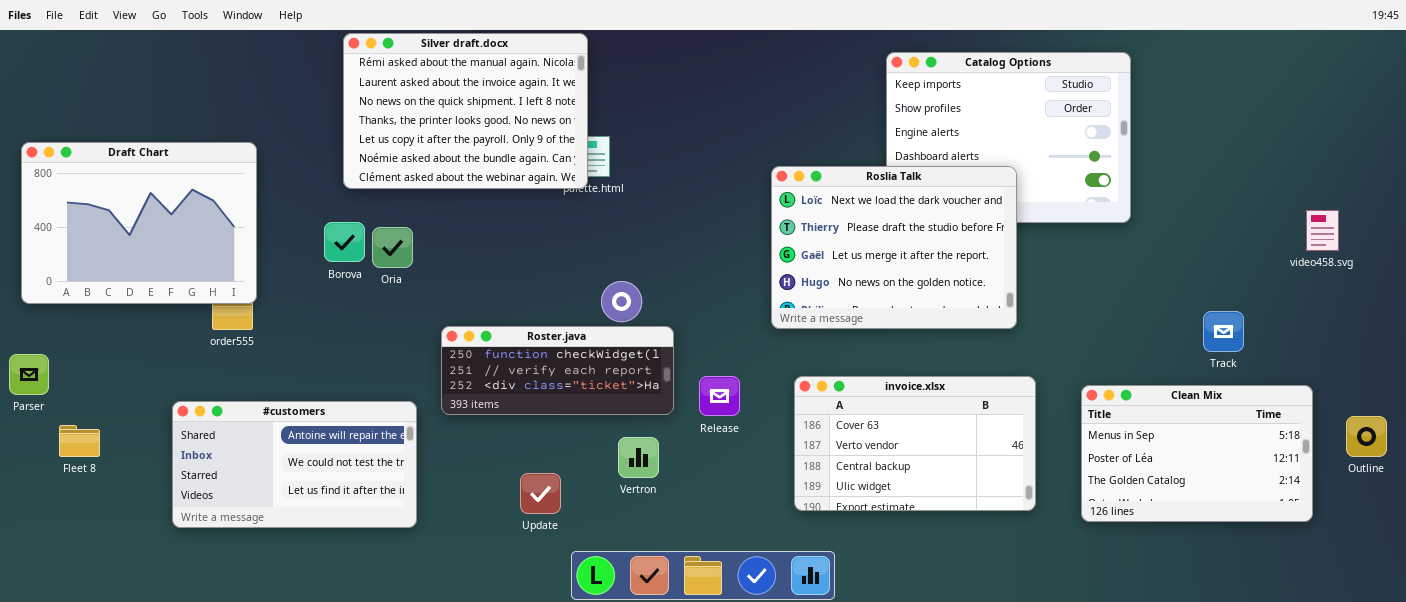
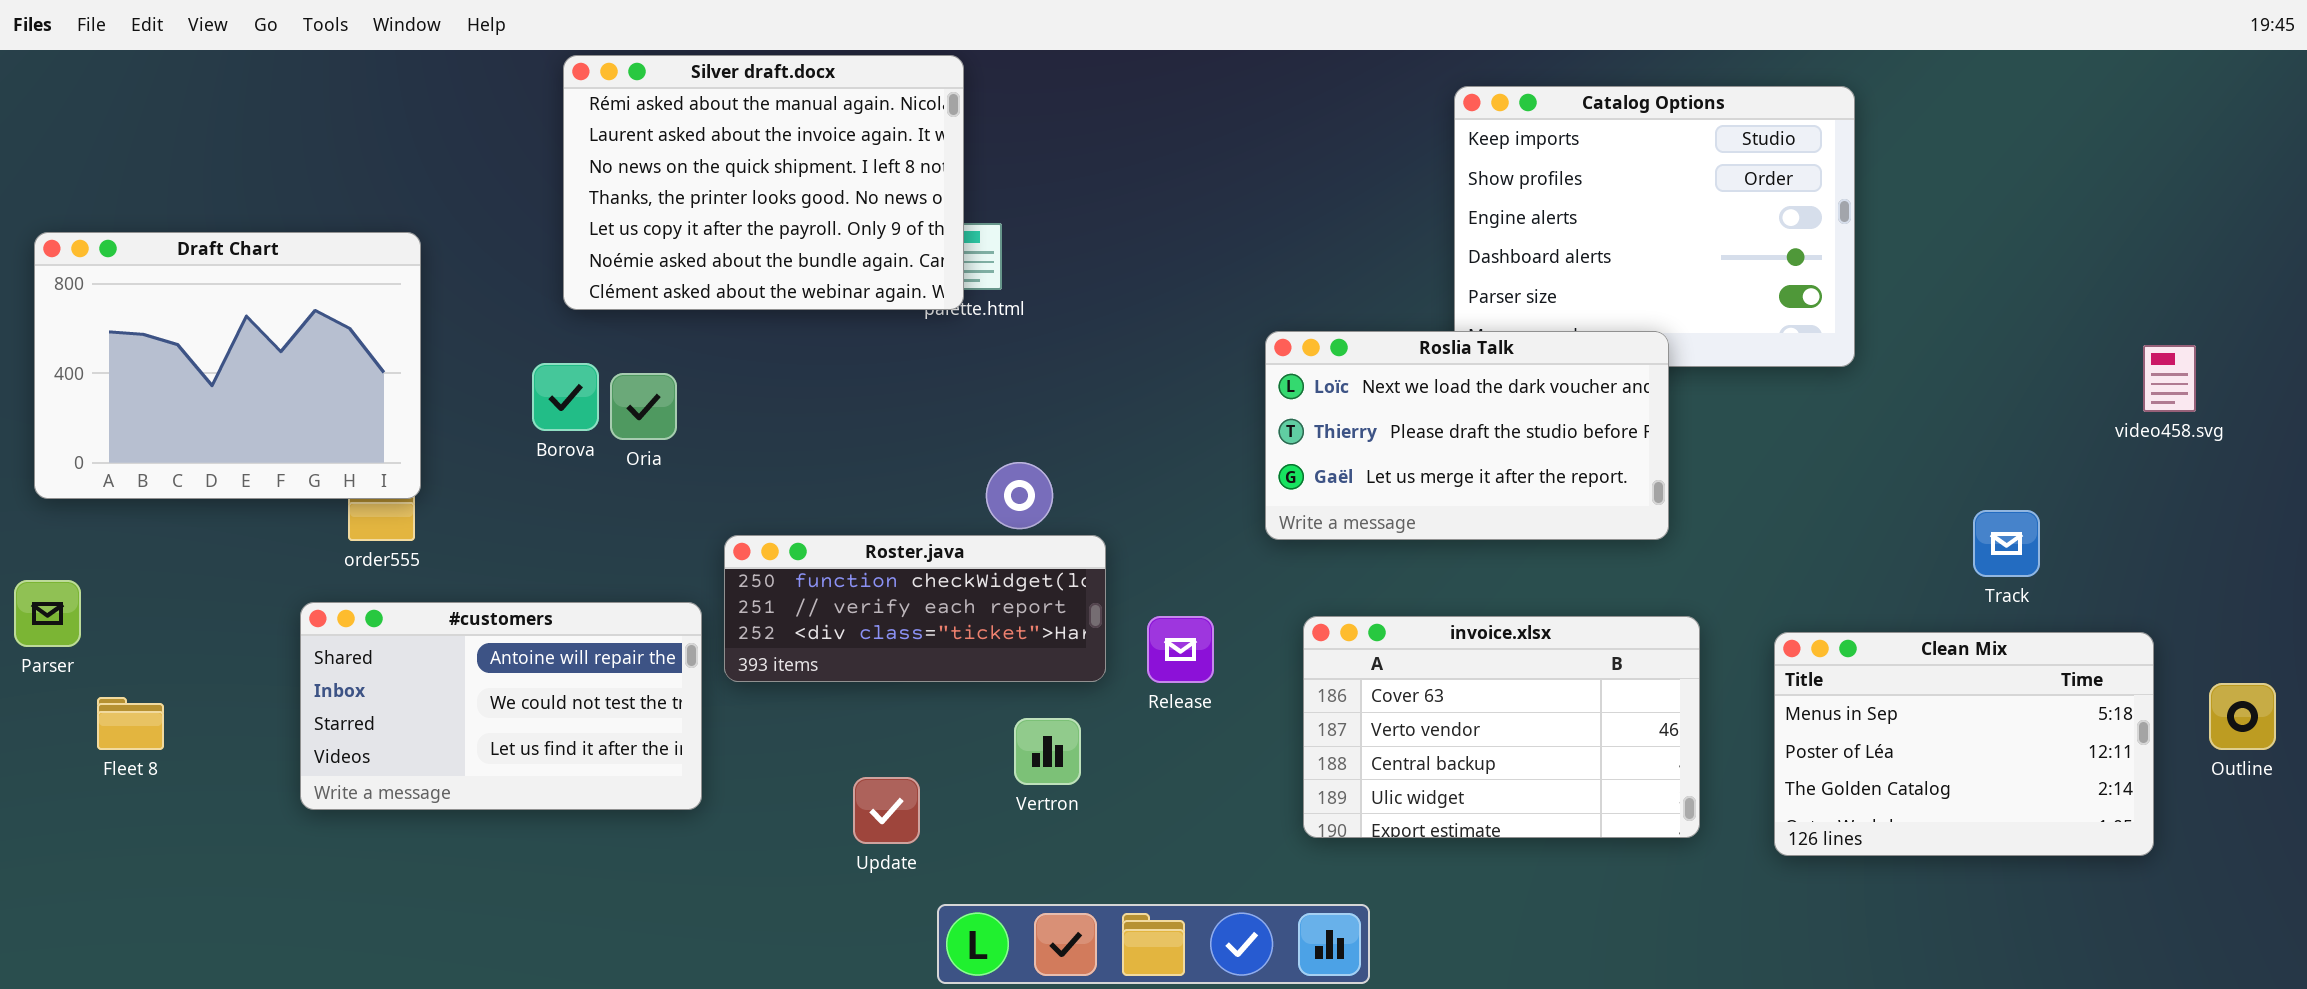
Roslia Talk: [771,166,1017,329] -> [1265,331,1669,540], resized
#customers: [172,401,417,528] -> [300,602,702,810], moved

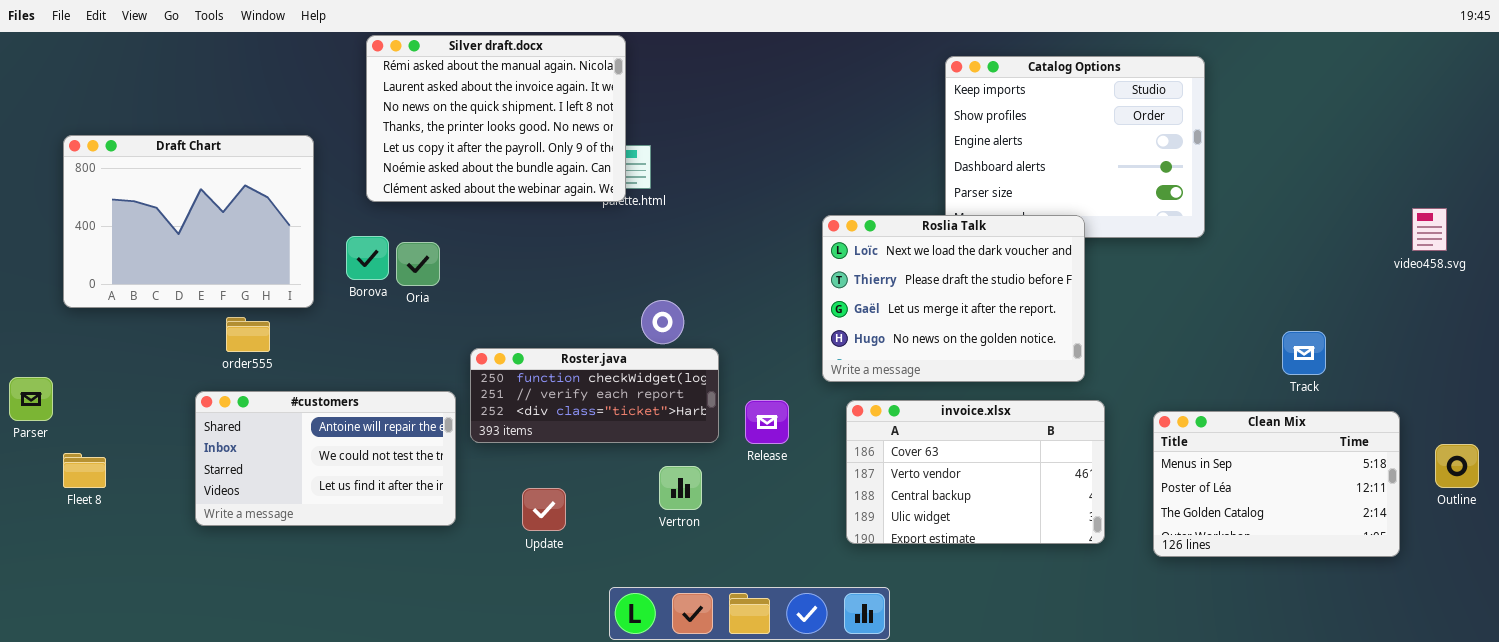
Draft Chart: [34,232,421,499] -> [63,135,314,308], moved
Roslia Talk: [1265,331,1669,540] -> [822,215,1085,382], resized
video458.svg: [2143,345,2196,412] -> [1412,208,1447,251], moved
Update: [853,777,920,844] -> [522,488,566,531], moved

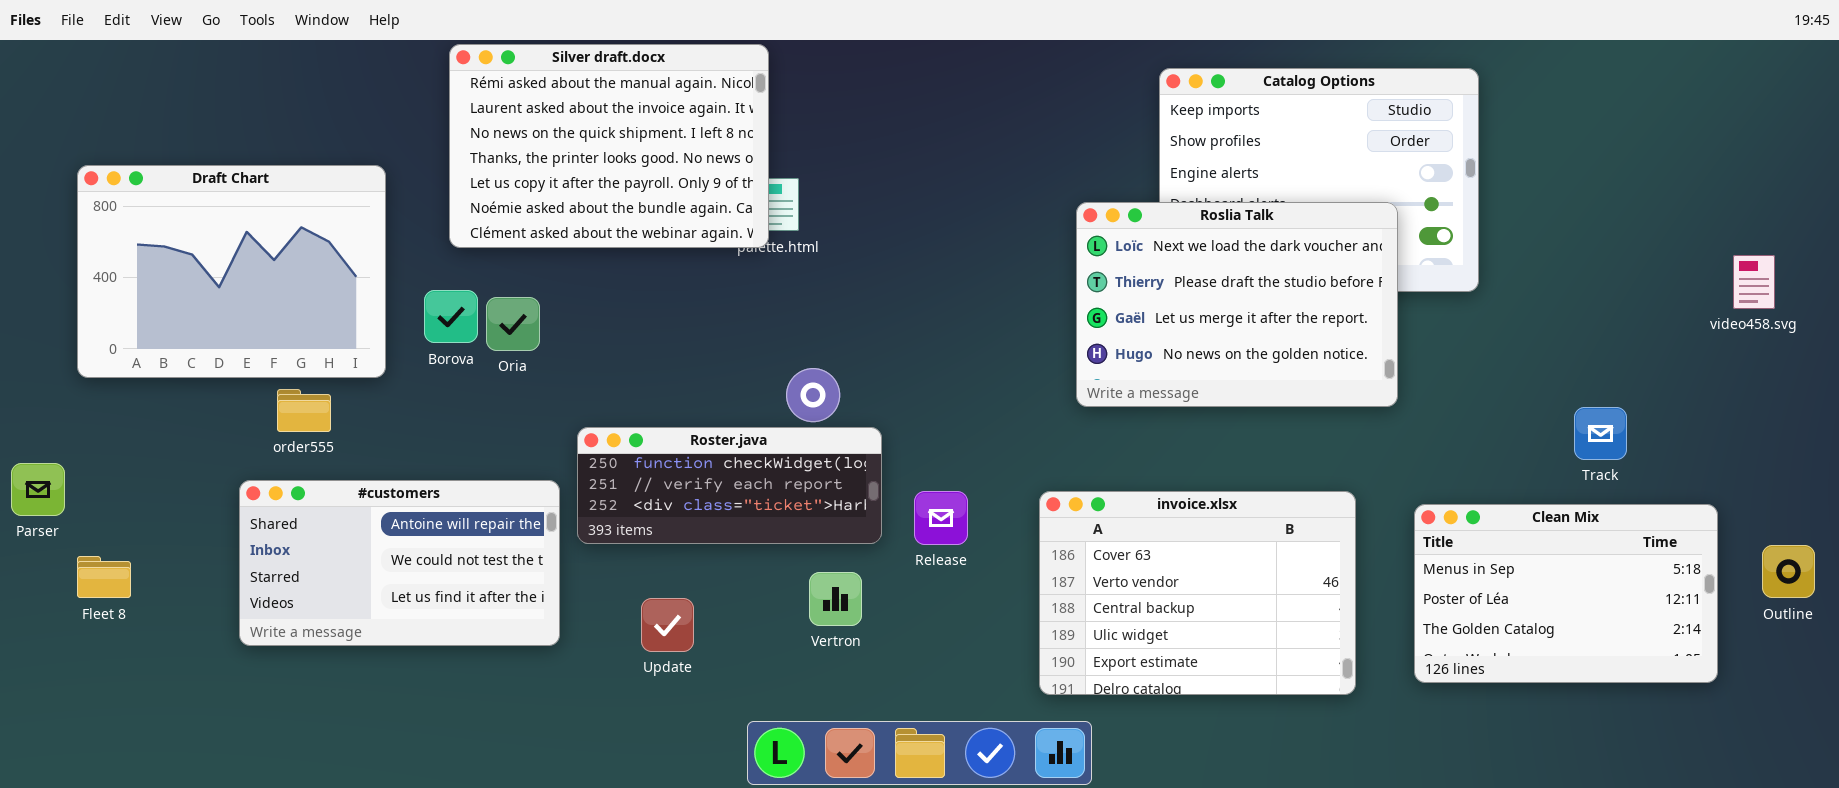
Roslia Talk: [822,215,1085,382] -> [1076,202,1398,407], moved
invoice.xlsx: [846,400,1105,544] -> [1039,491,1356,695], resized

